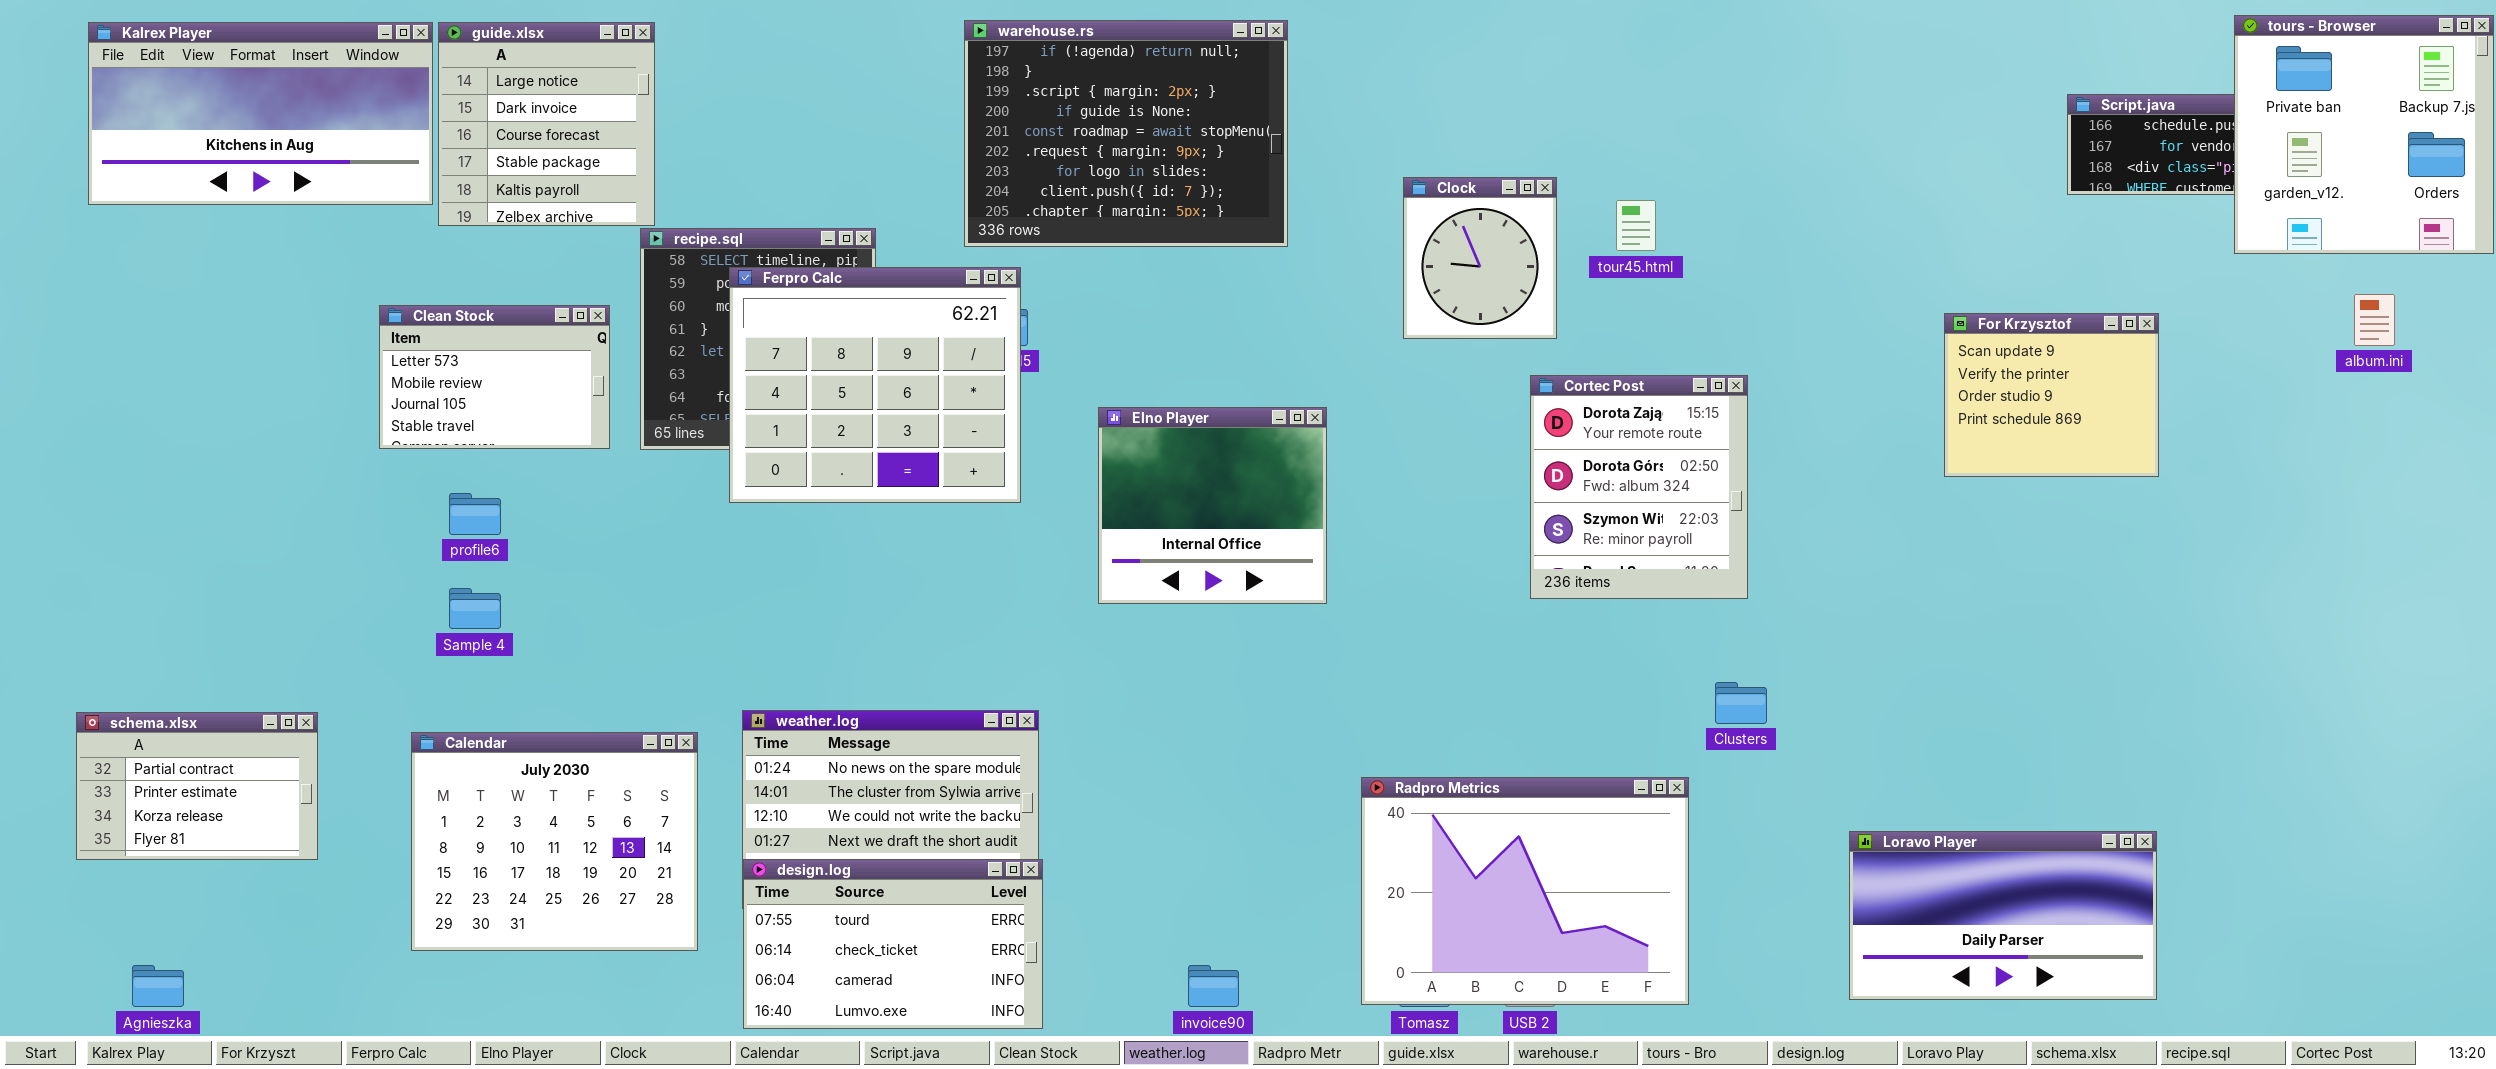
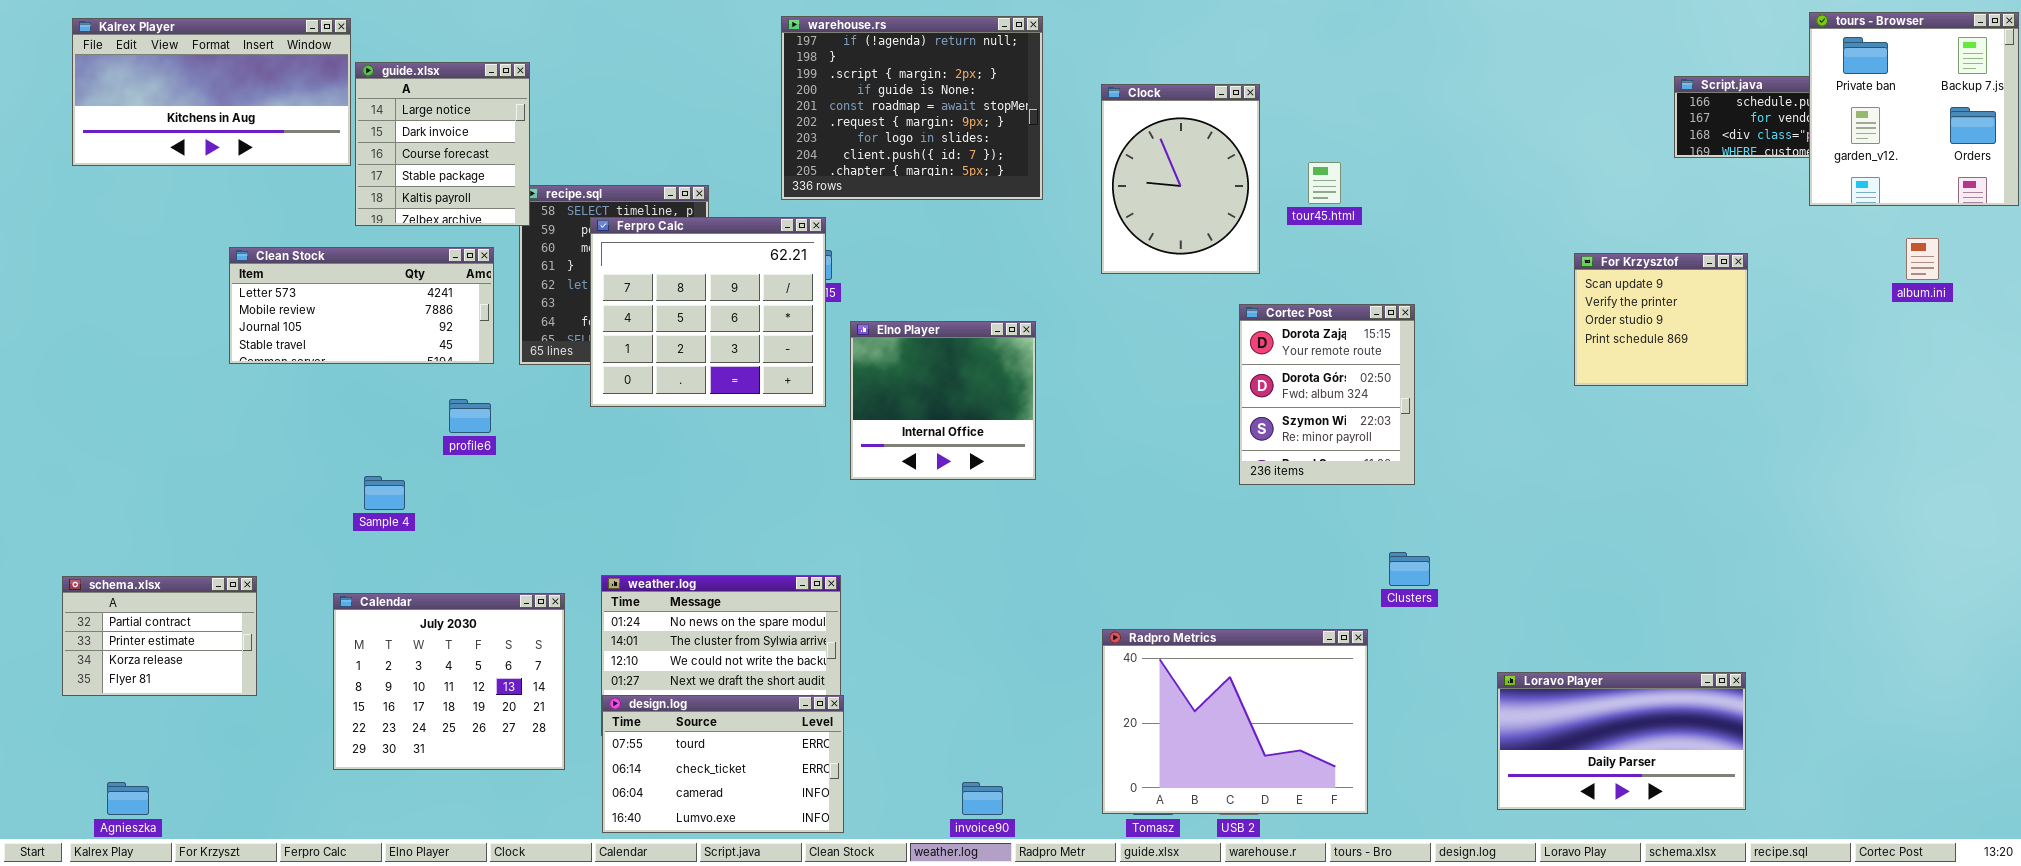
guide.xlsx: [438,22,655,226] -> [355,62,530,226], moved
Clock: [1403,177,1557,339] -> [1101,84,1260,274], resized
Clean Stock: [379,305,610,449] -> [229,247,494,364], resized
Elno Player: [1098,407,1327,604] -> [850,321,1036,480], moved
profile6: [449,493,501,535] -> [449,399,491,433], moved

